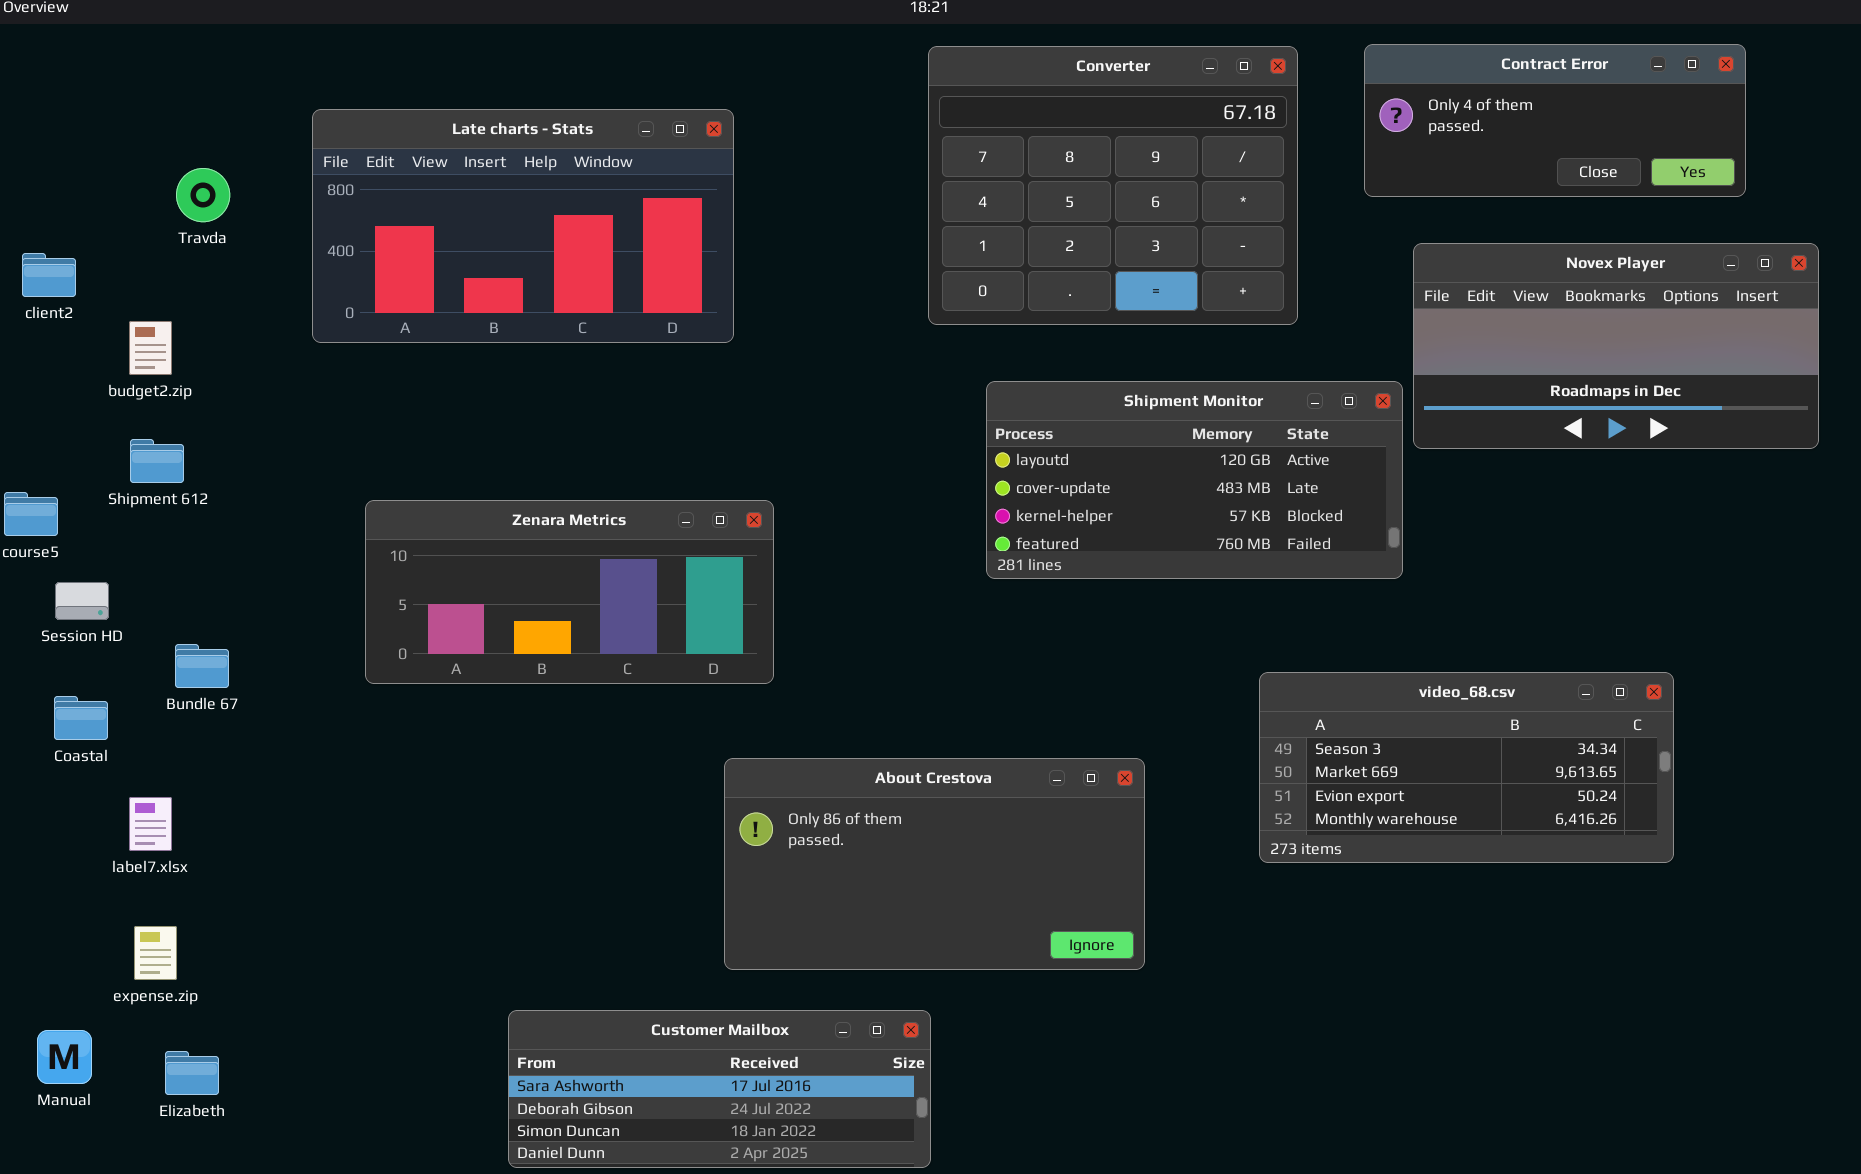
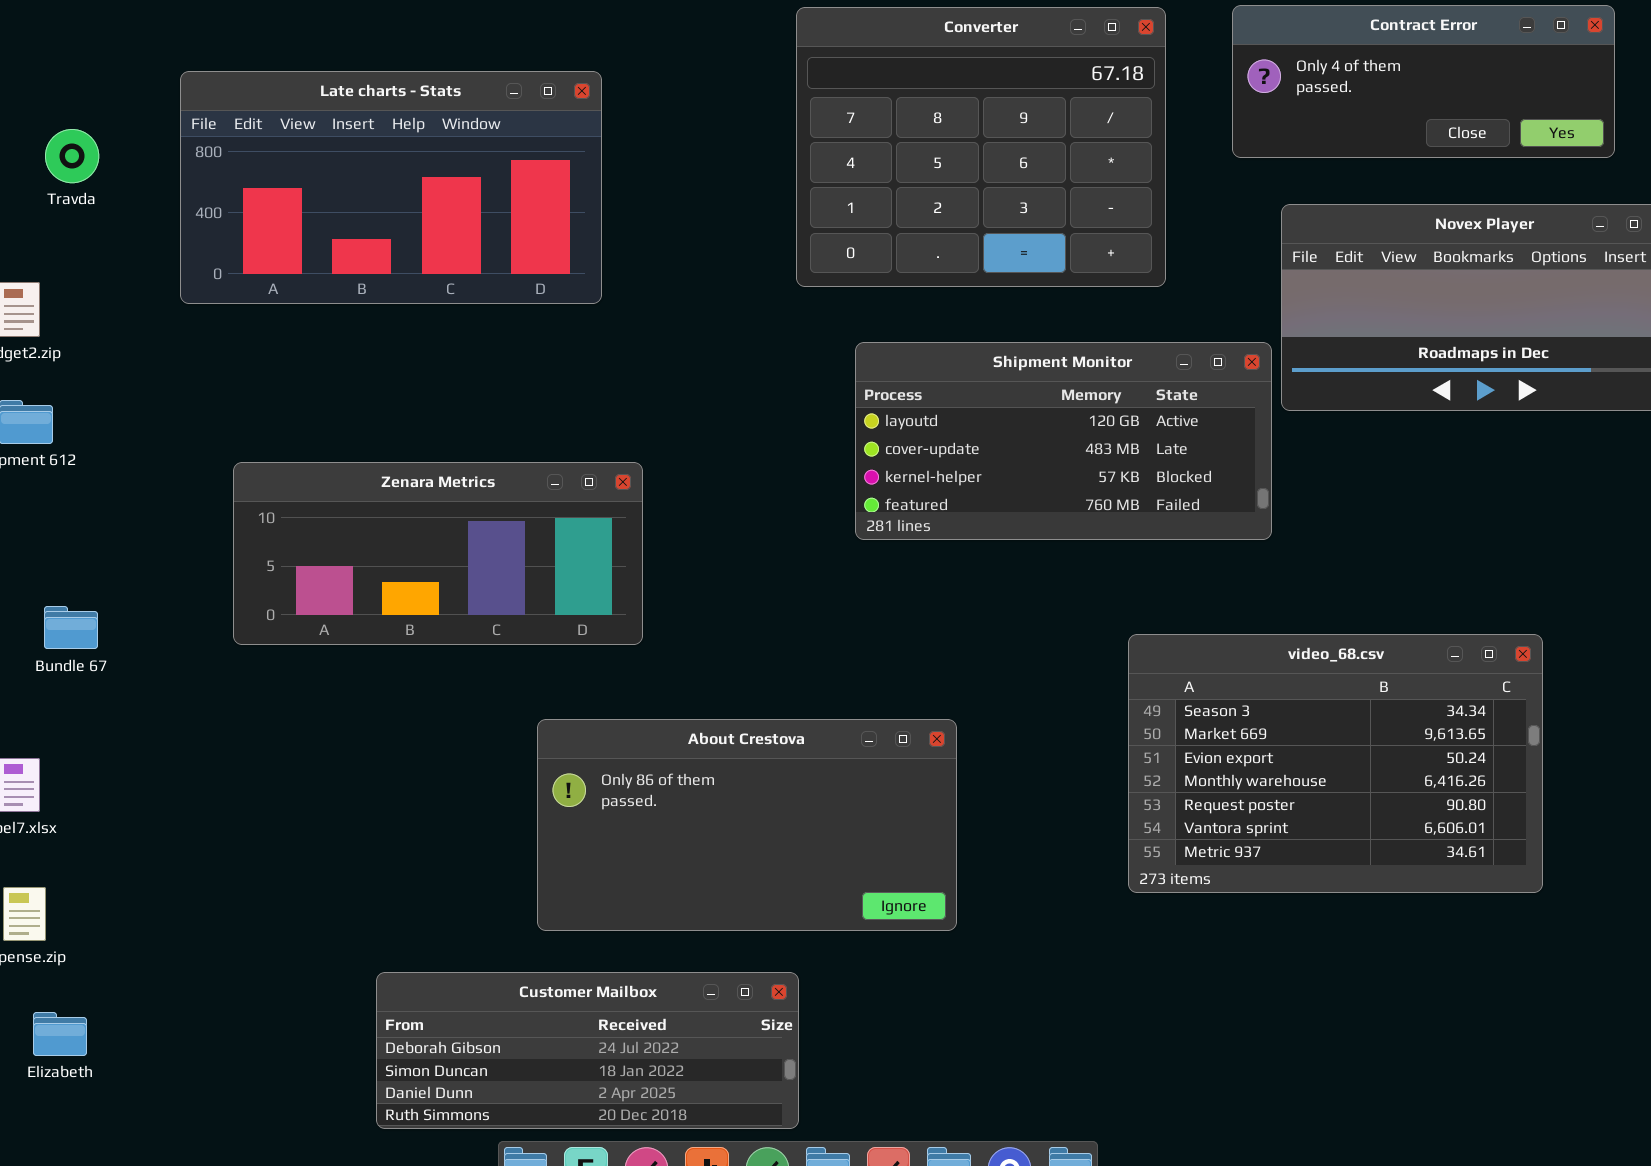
video_68.csv: [1259,672,1674,863] -> [1128,634,1543,893], resized
About Crestova: [724,758,1145,970] -> [537,719,957,931], moved
Customer Mailbox: [508,1010,931,1168] -> [376,972,799,1129], scrolled down 1 row

